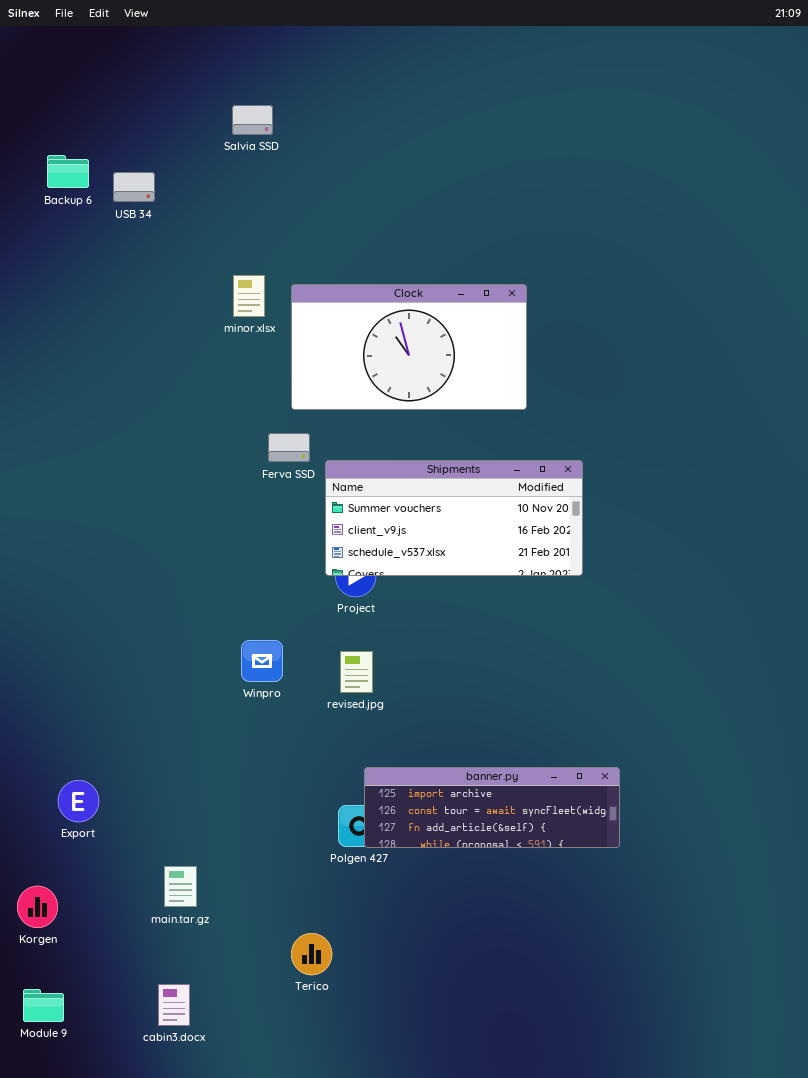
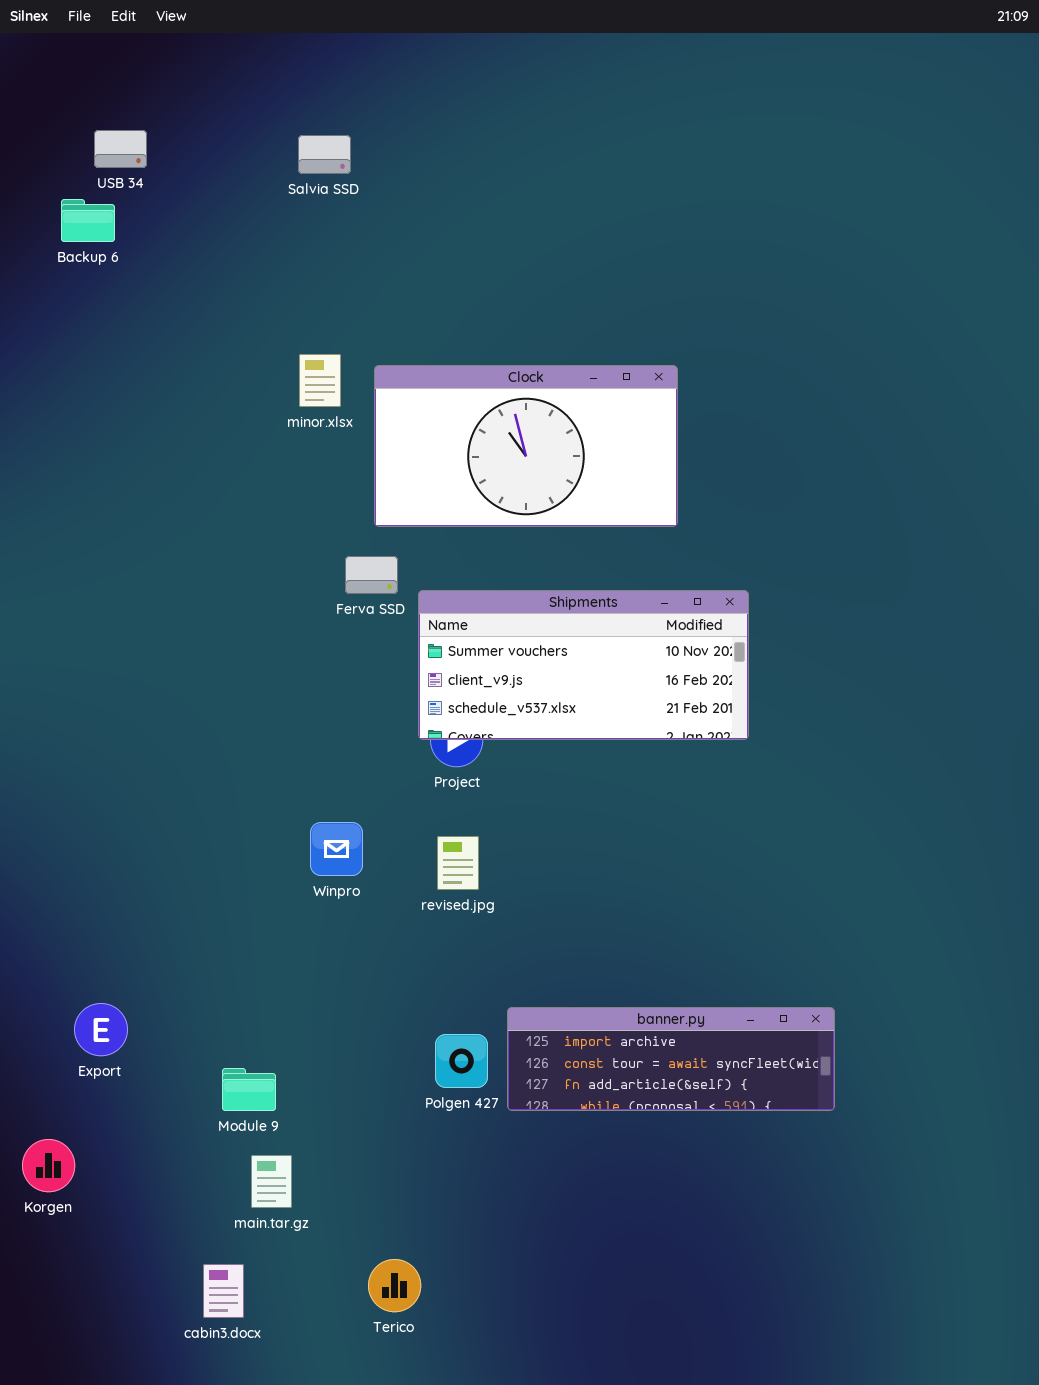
USB 34: [113,172,155,202] -> [94,130,147,168], moved
banner.py: [364,767,620,848] -> [507,1007,835,1111], moved
main.tar.gz: [164,866,197,907] -> [251,1155,292,1208], moved
Terico: [291,933,332,975] -> [368,1259,421,1312], moved
Module 9: [23,989,64,1022] -> [222,1068,276,1111], moved

